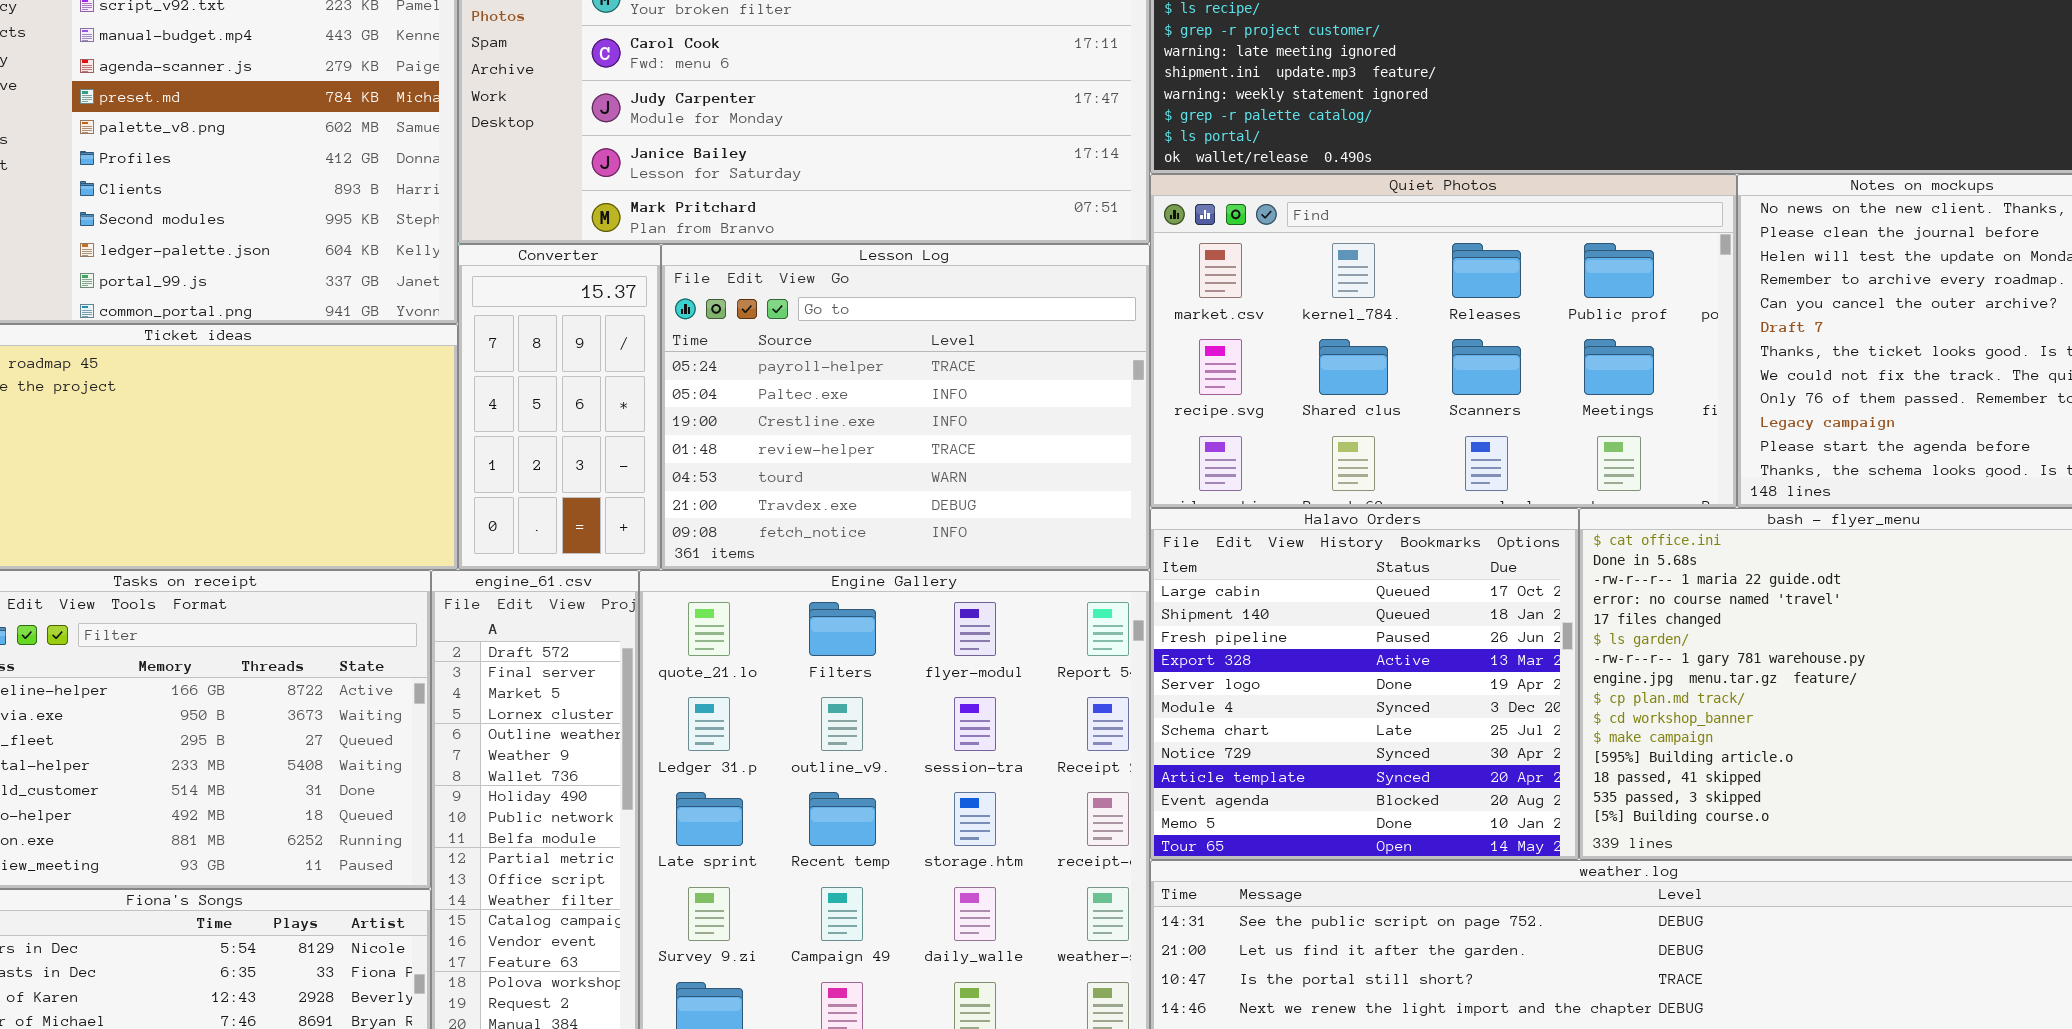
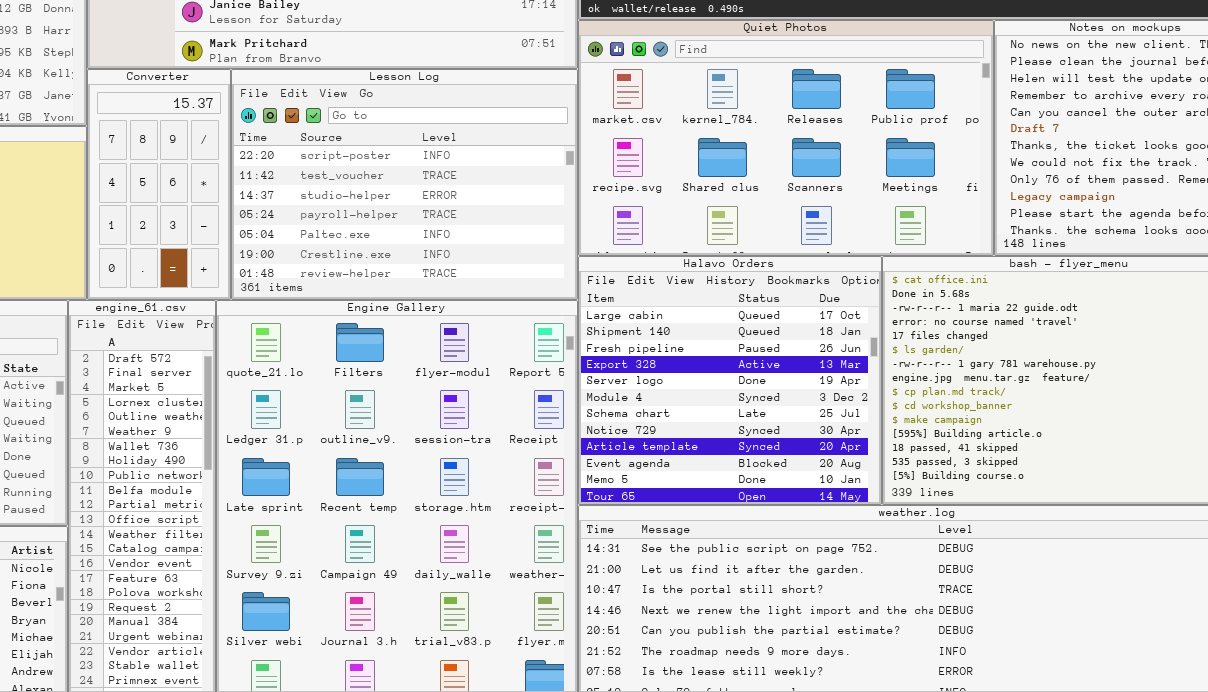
Lesson Log: [661,244,1150,570] -> [231,69,578,300], scrolled up 3 rows

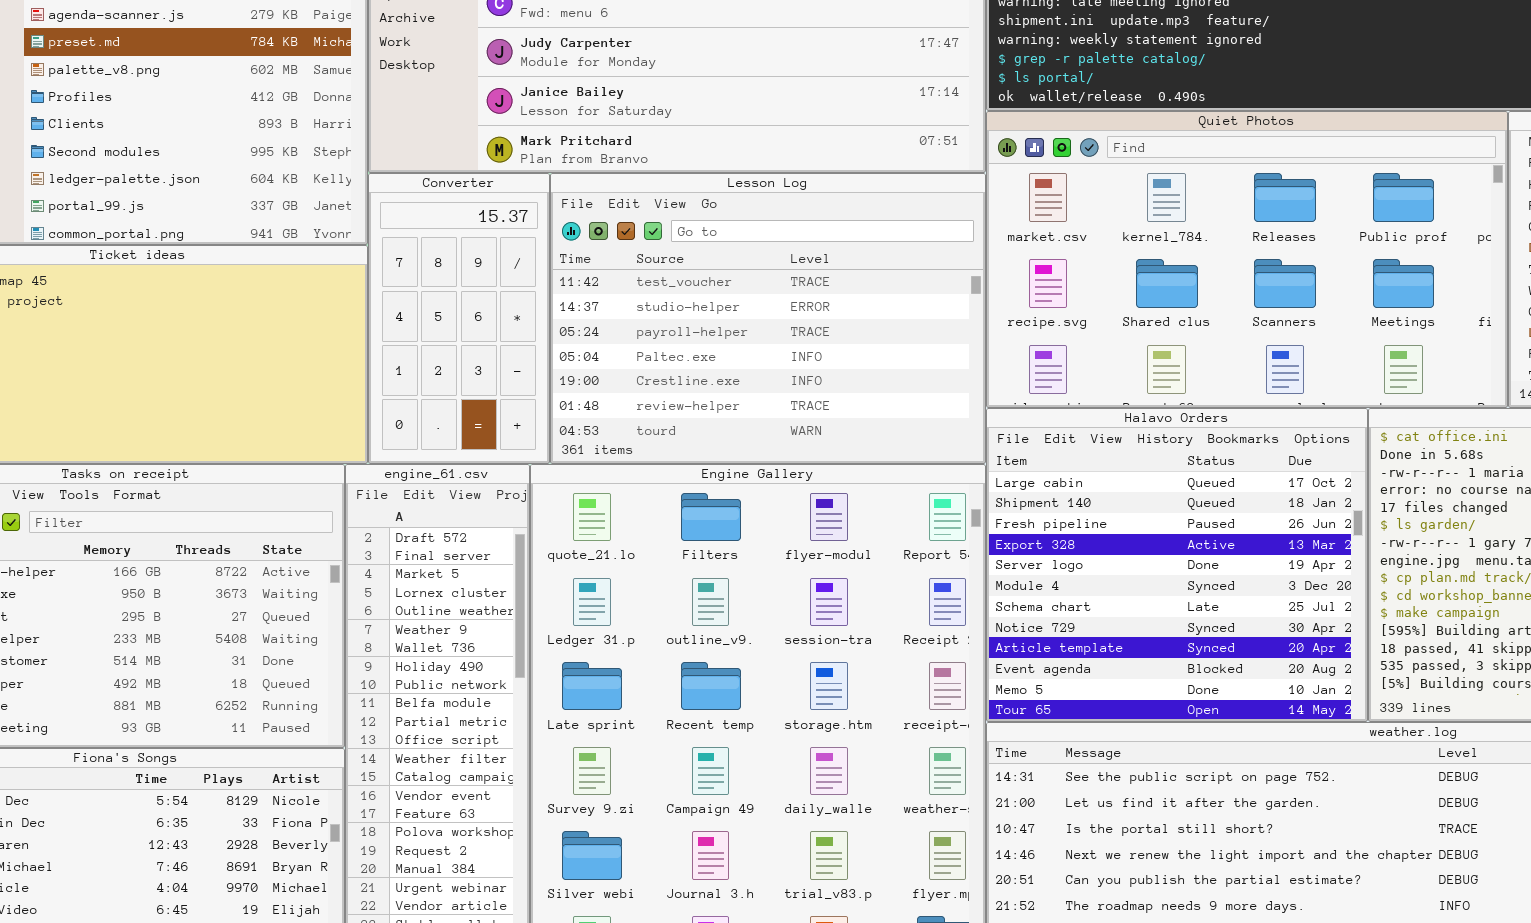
Lesson Log: [231,69,578,300] -> [550,173,986,464], scrolled down 1 row

